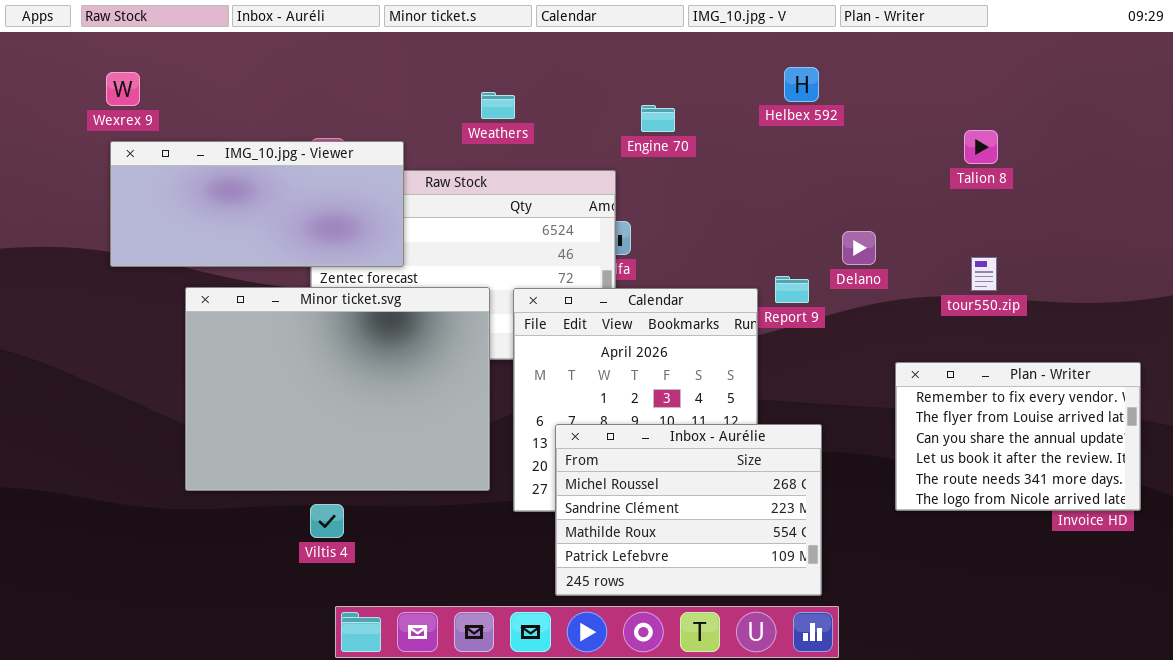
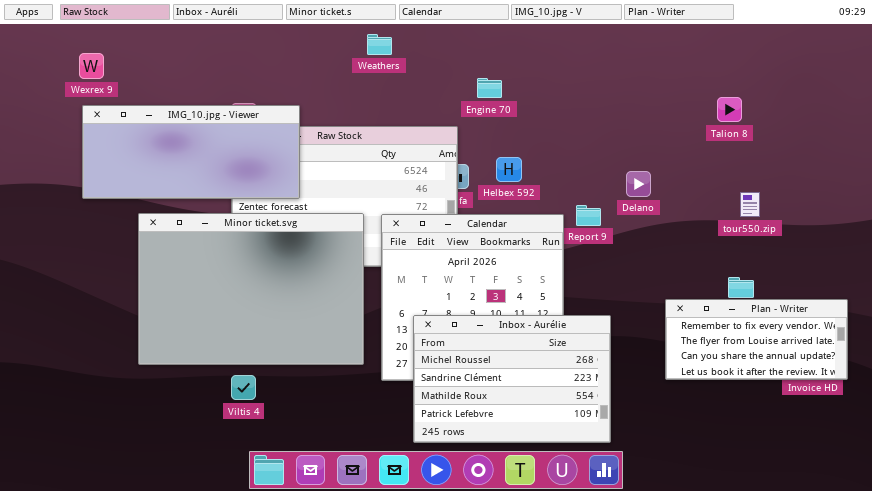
Helbex 592: [784,67,819,102] -> [496,157,522,182], moved
Weathers: [481,92,515,119] -> [367,34,392,55], moved
tour550.zip: [971,257,997,291] -> [740,192,760,217], moved
Plan - Writer: [895,362,1141,511] -> [665,299,848,380], resized

